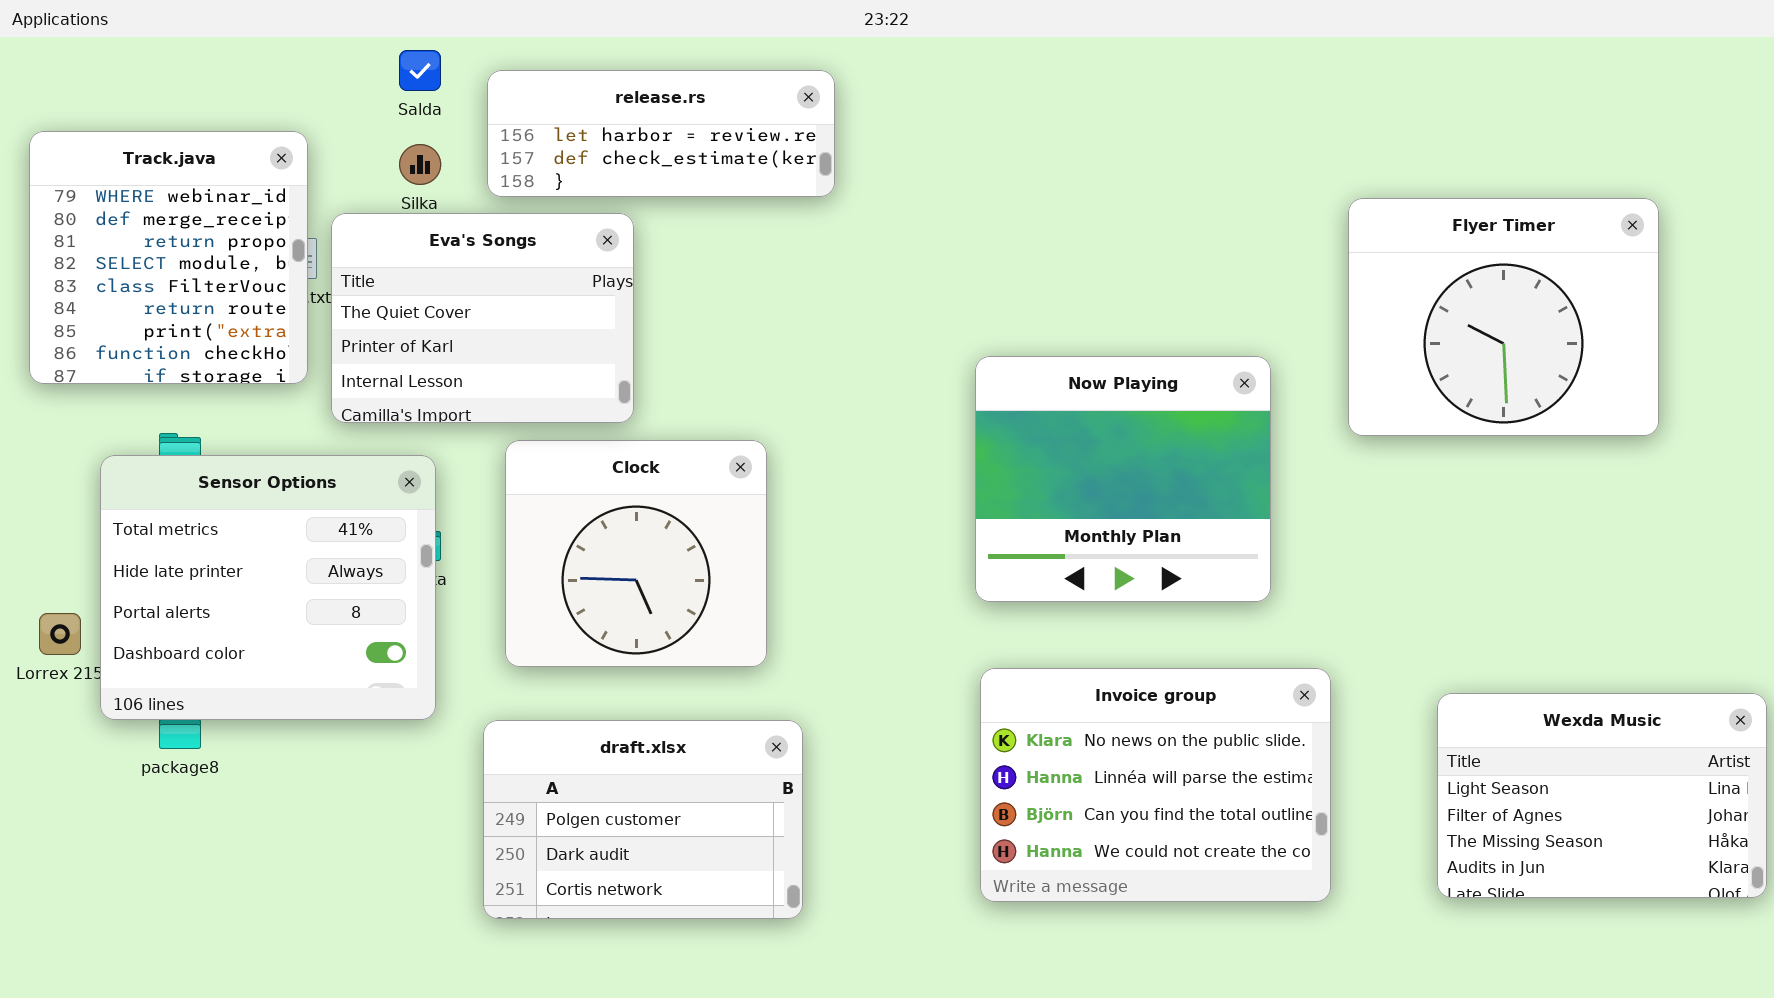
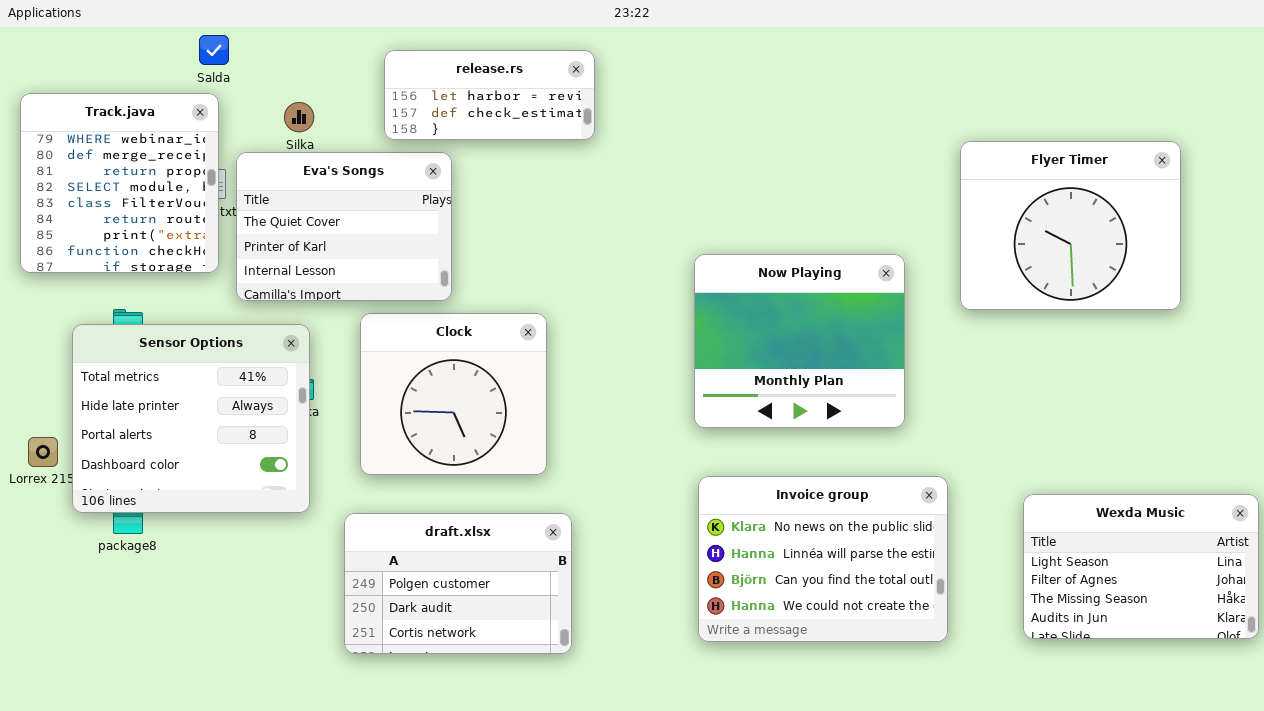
Salda: [399,50,441,91] -> [199,35,229,65], moved
release.rs: [487,70,835,197] -> [384,50,595,140], resized

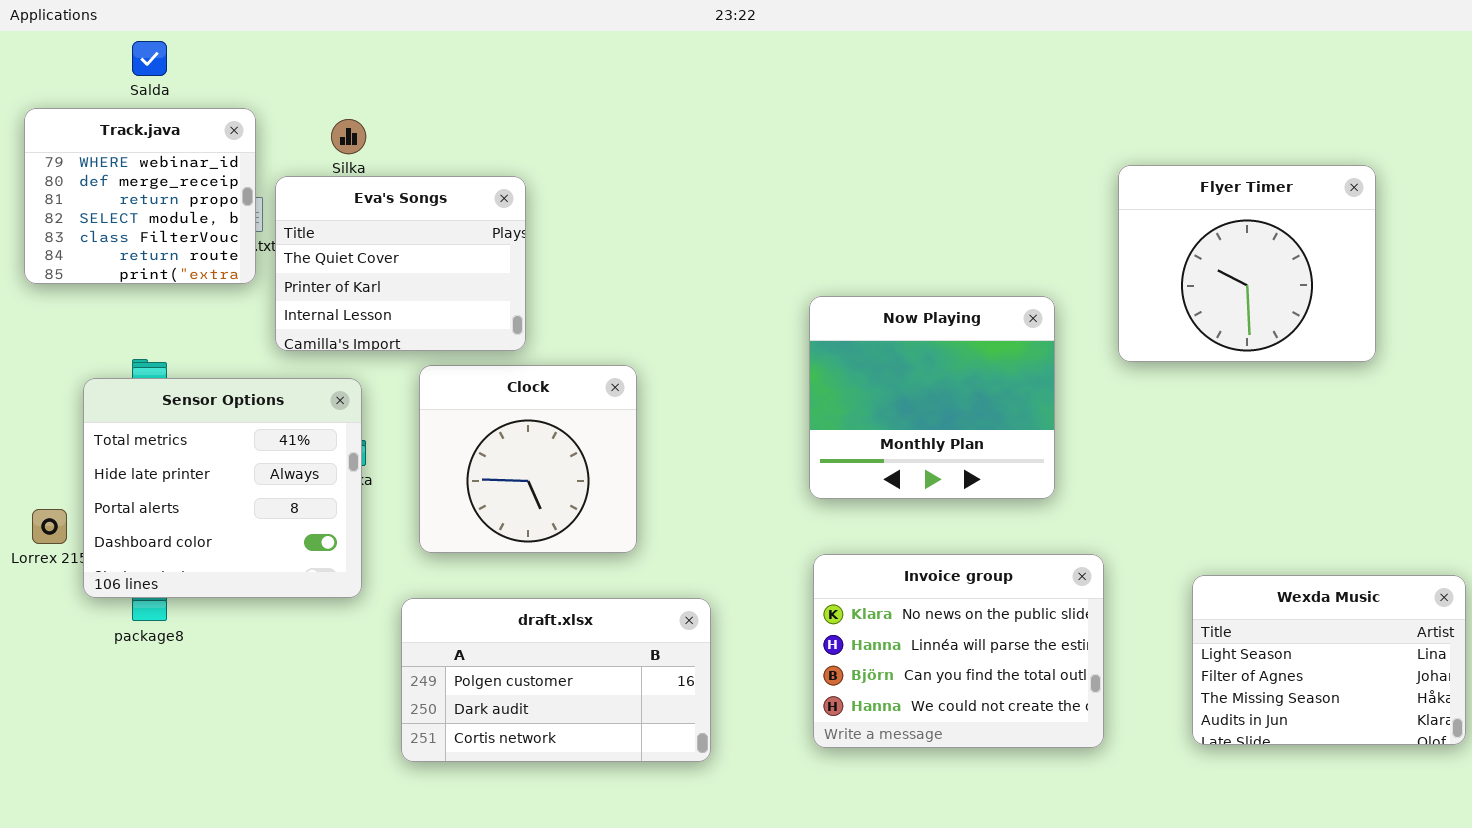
Salda: [199,35,229,65] -> [132,41,167,76], moved
release.rs: [384,50,595,140] -> none, closed
Track.java: [20,93,219,273] -> [24,108,256,284], resized
draft.xlsx: [344,513,572,654] -> [401,598,711,762], resized

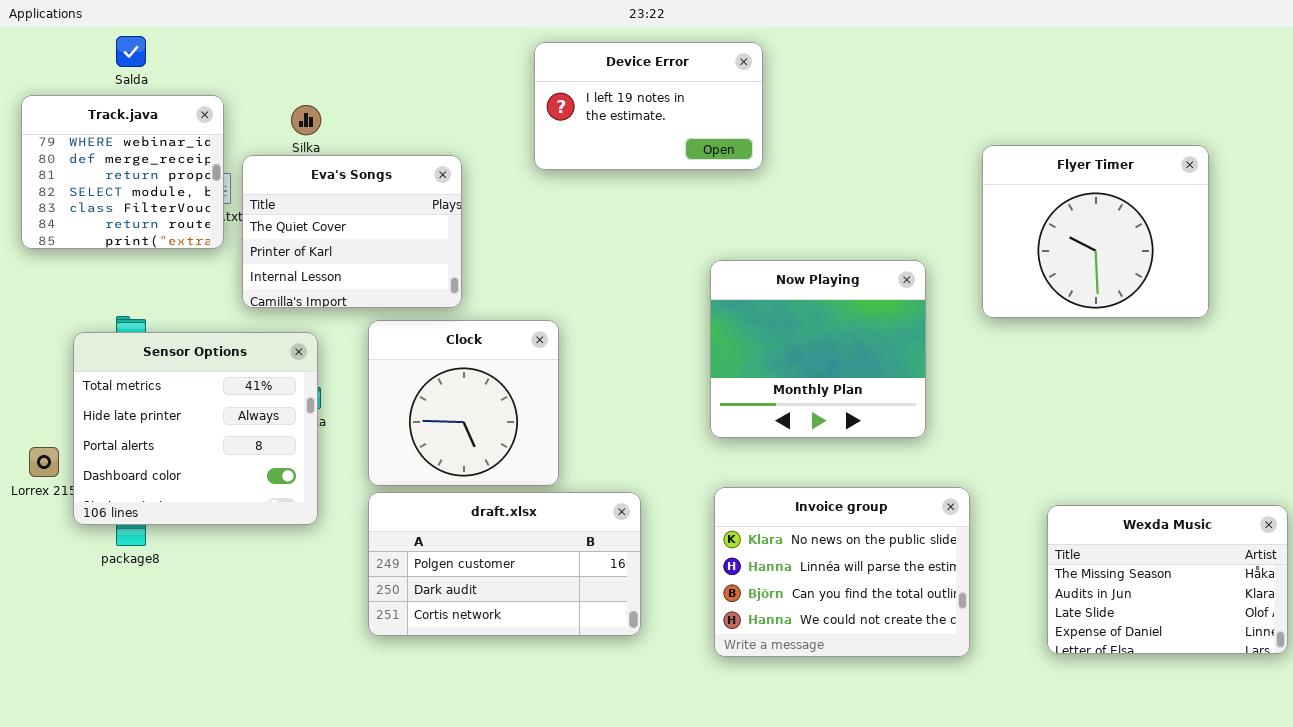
Device Error: none -> [534,42,763,170], opened
Wexda Music: [1192,575,1466,745] -> [1047,505,1288,654], scrolled down 2 rows
draft.xlsx: [401,598,711,762] -> [368,492,641,636], moved

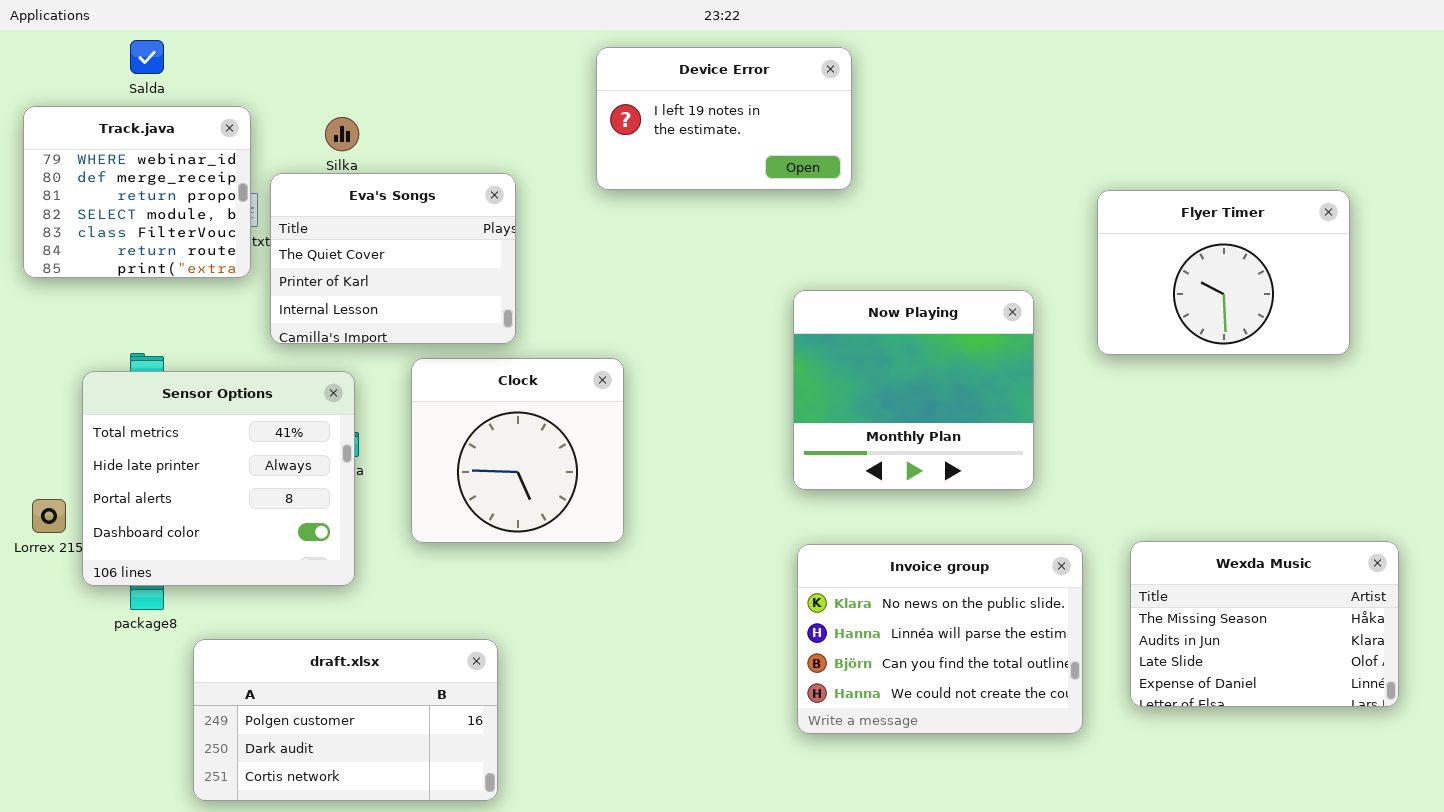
Flyer Timer: [982,145,1209,318] -> [1097,190,1350,355], resized
draft.xlsx: [368,492,641,636] -> [193,639,498,801], moved
Wexda Music: [1047,505,1288,654] -> [1130,541,1399,707], moved

